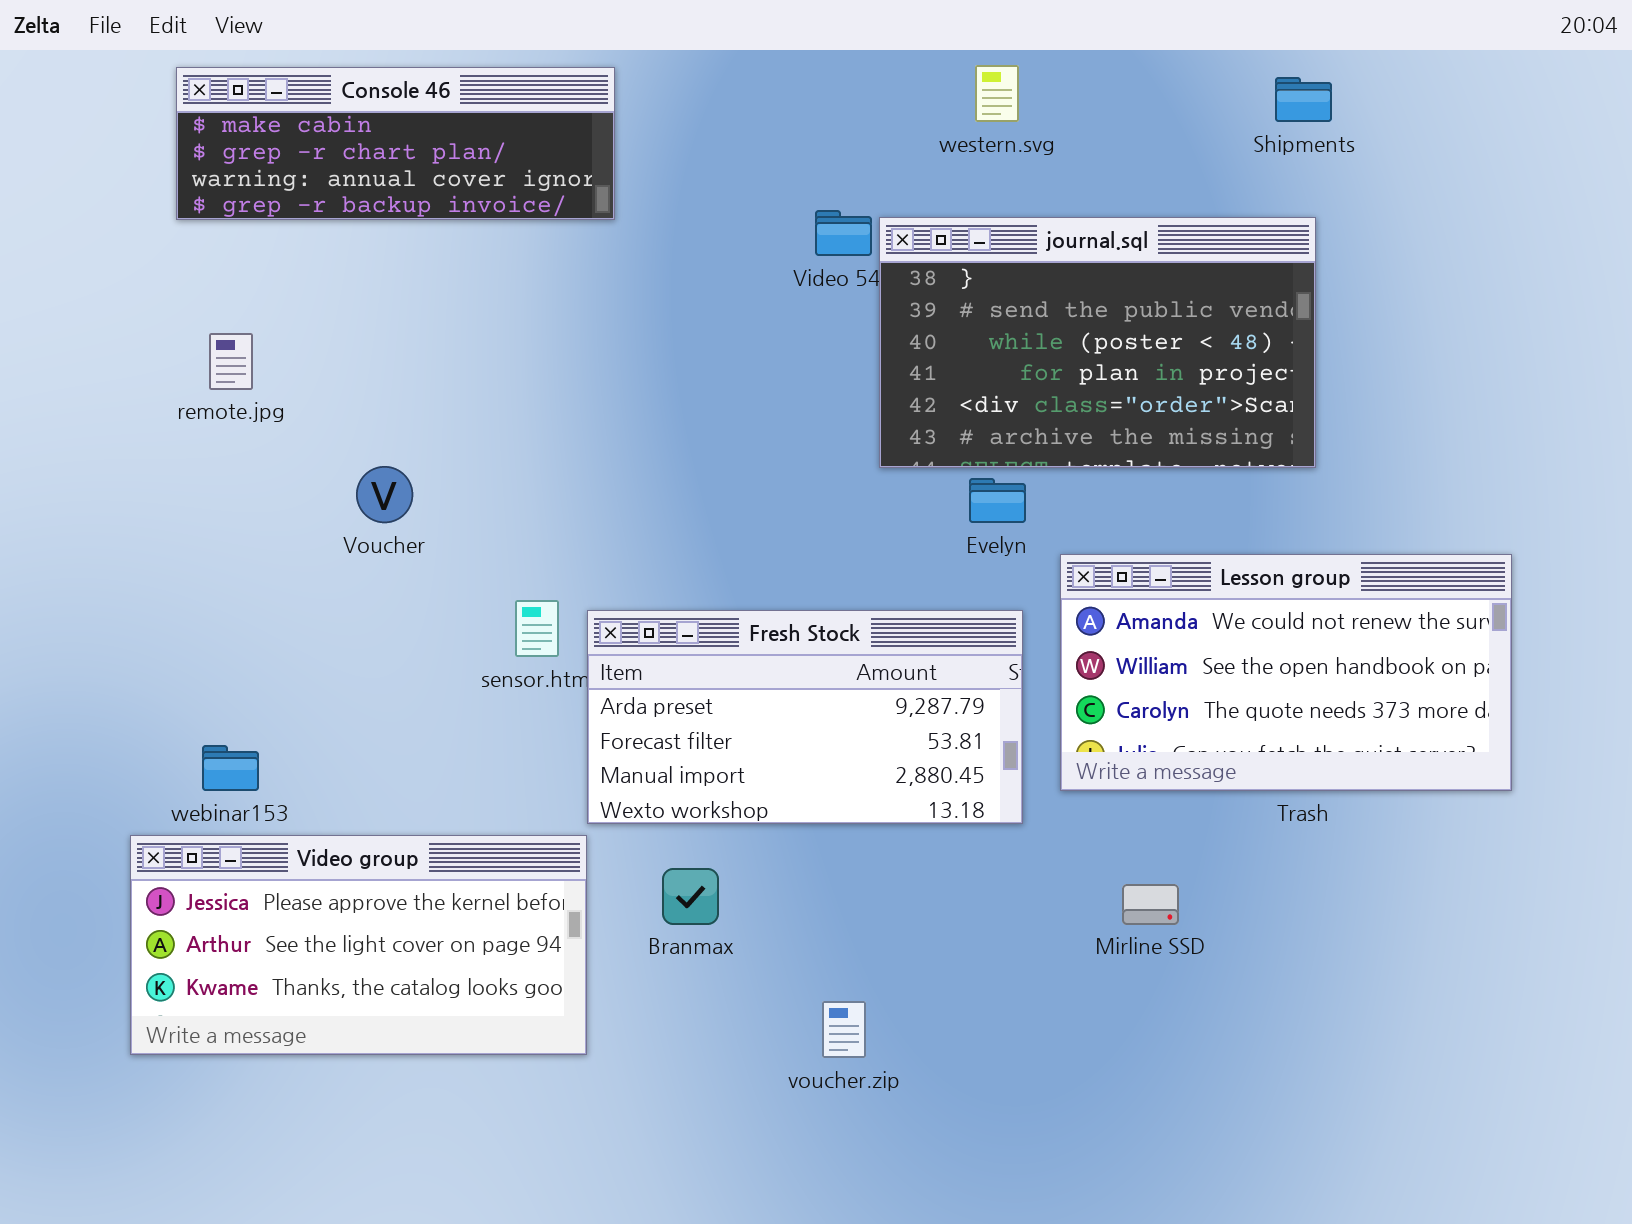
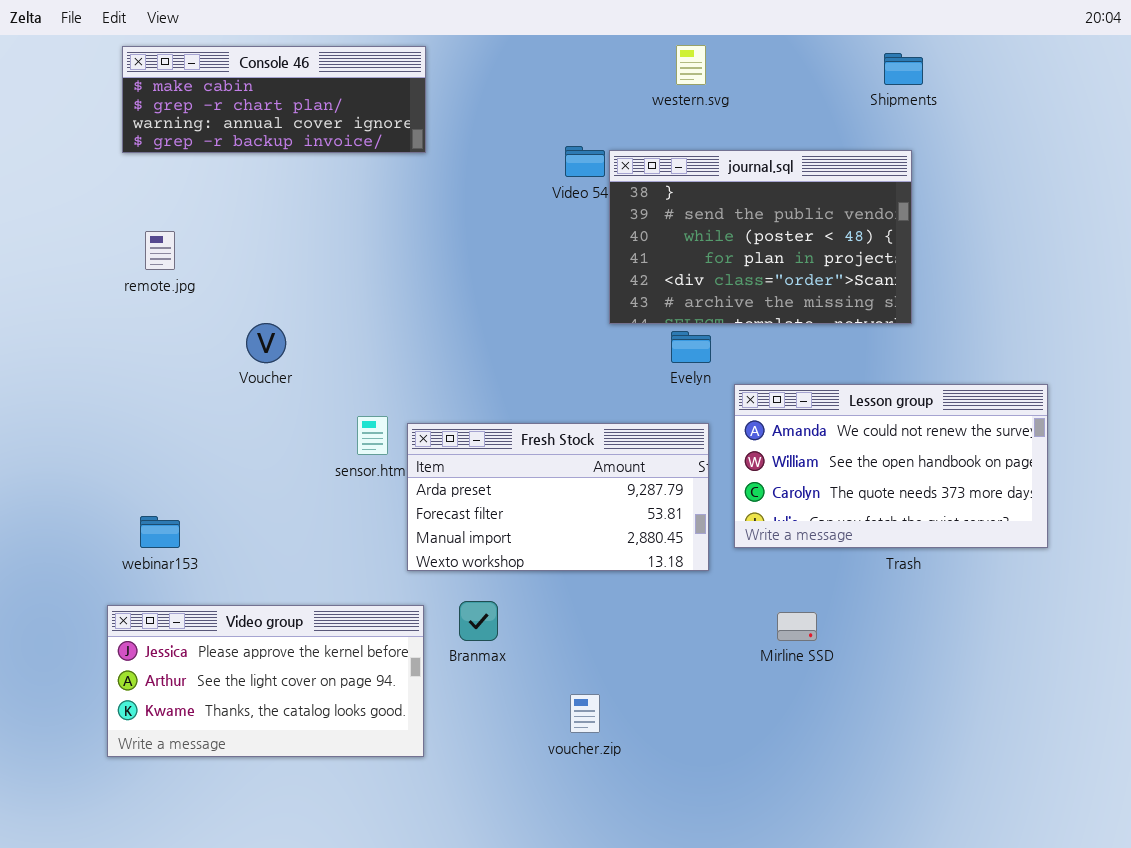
Video group: [130,835,587,1055] -> [107,605,424,757], moved

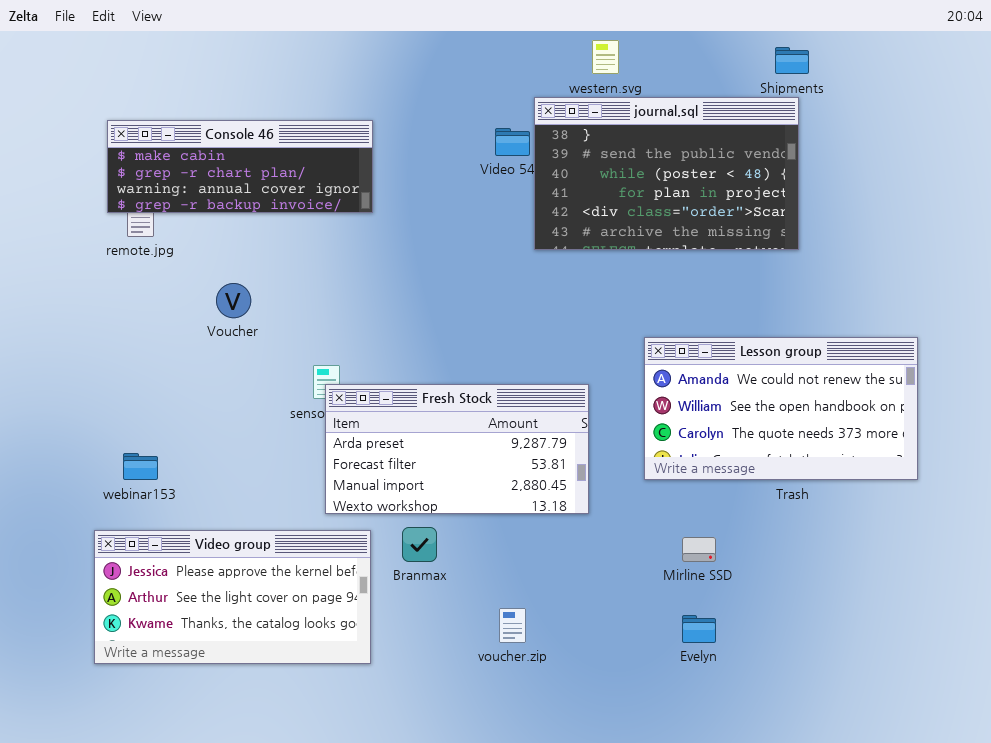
Console 46: [122,46,426,153] -> [107,120,373,213], moved
journal.sql: [609,150,912,324] -> [534,97,799,250], moved
Evelyn: [671,331,711,363] -> [682,615,716,643], moved
Fresh Stock: [407,423,709,571] -> [325,384,589,514], moved

